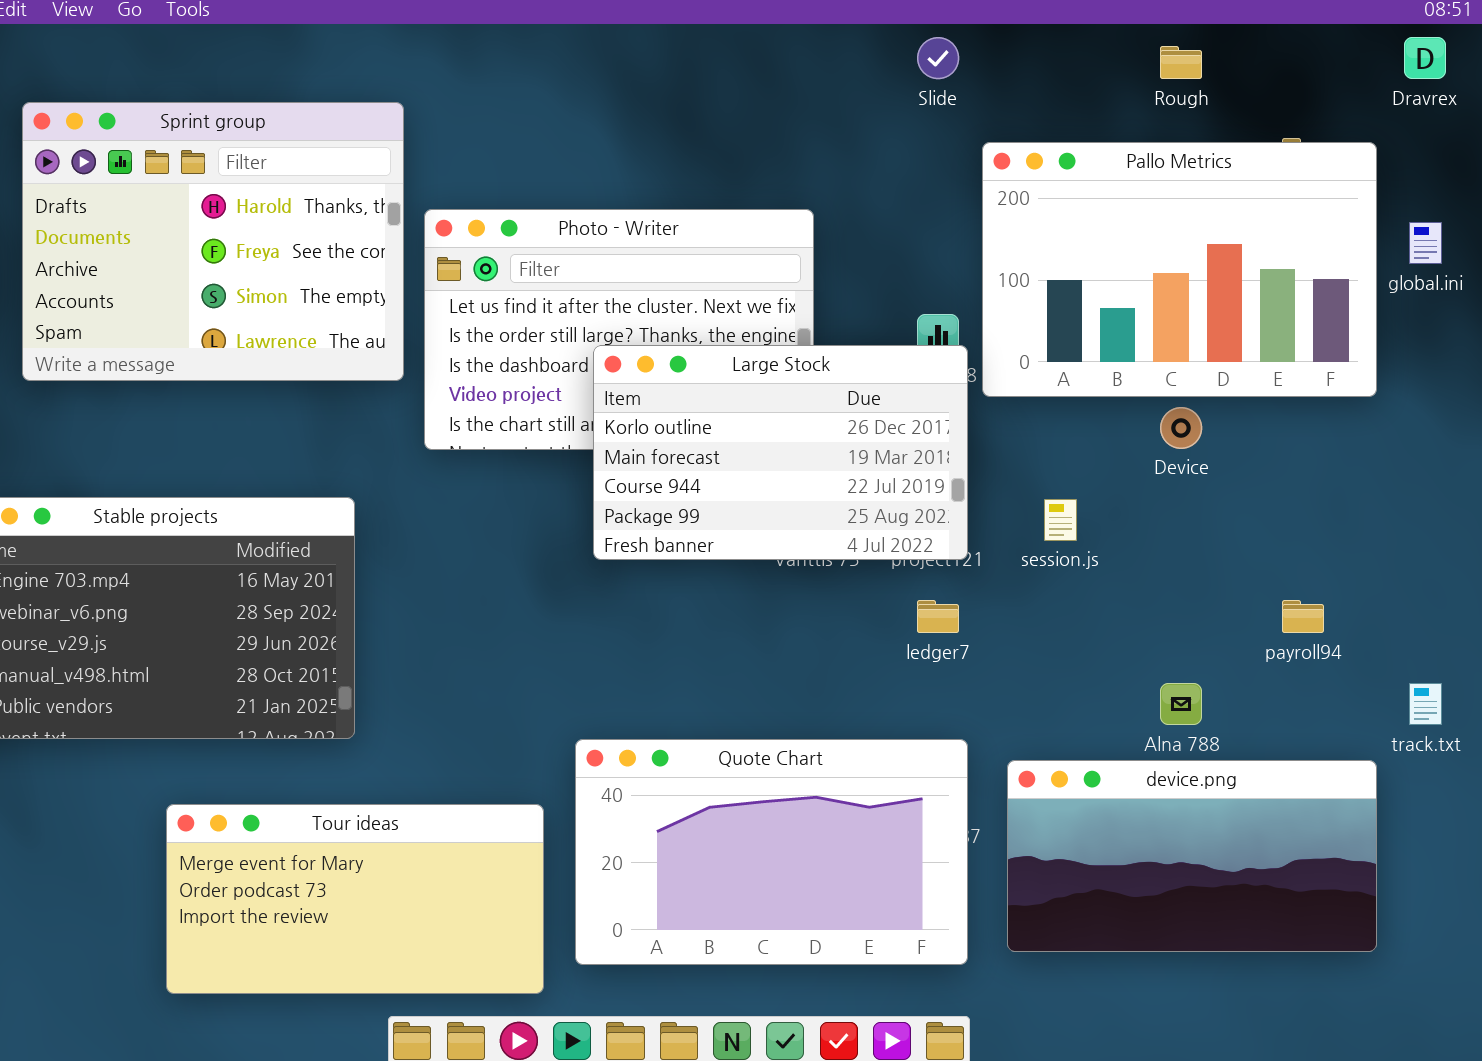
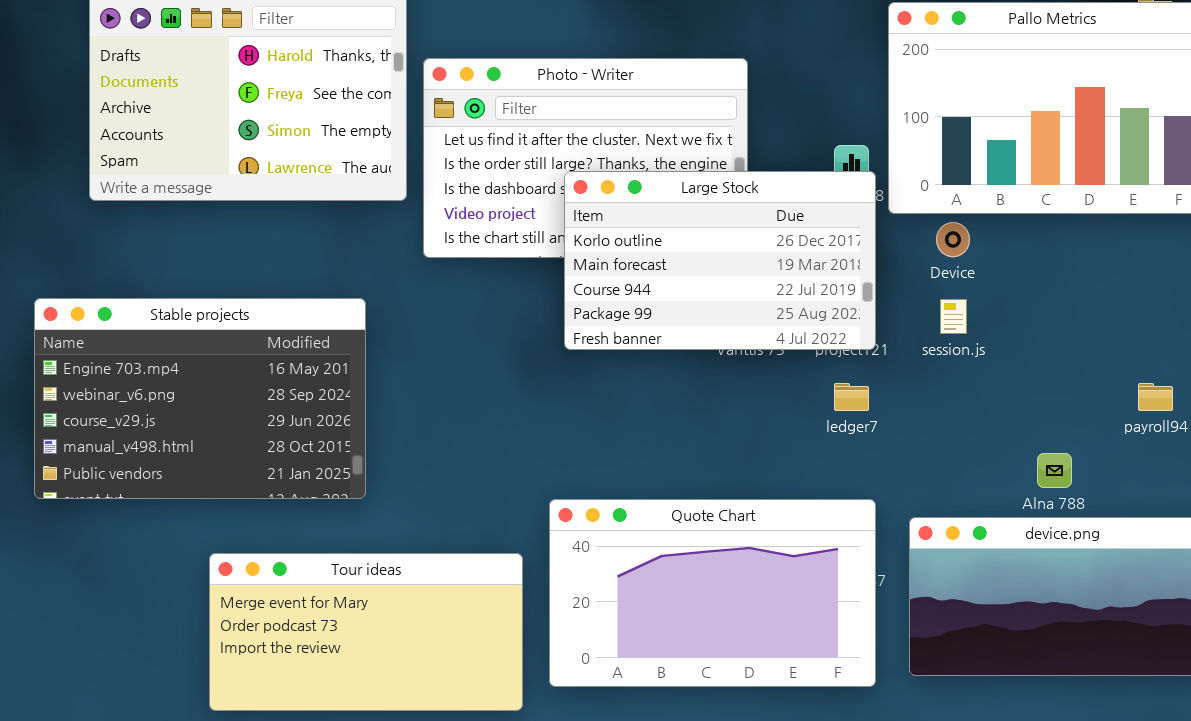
Device: [1160,407,1202,449] -> [936,222,970,257], moved

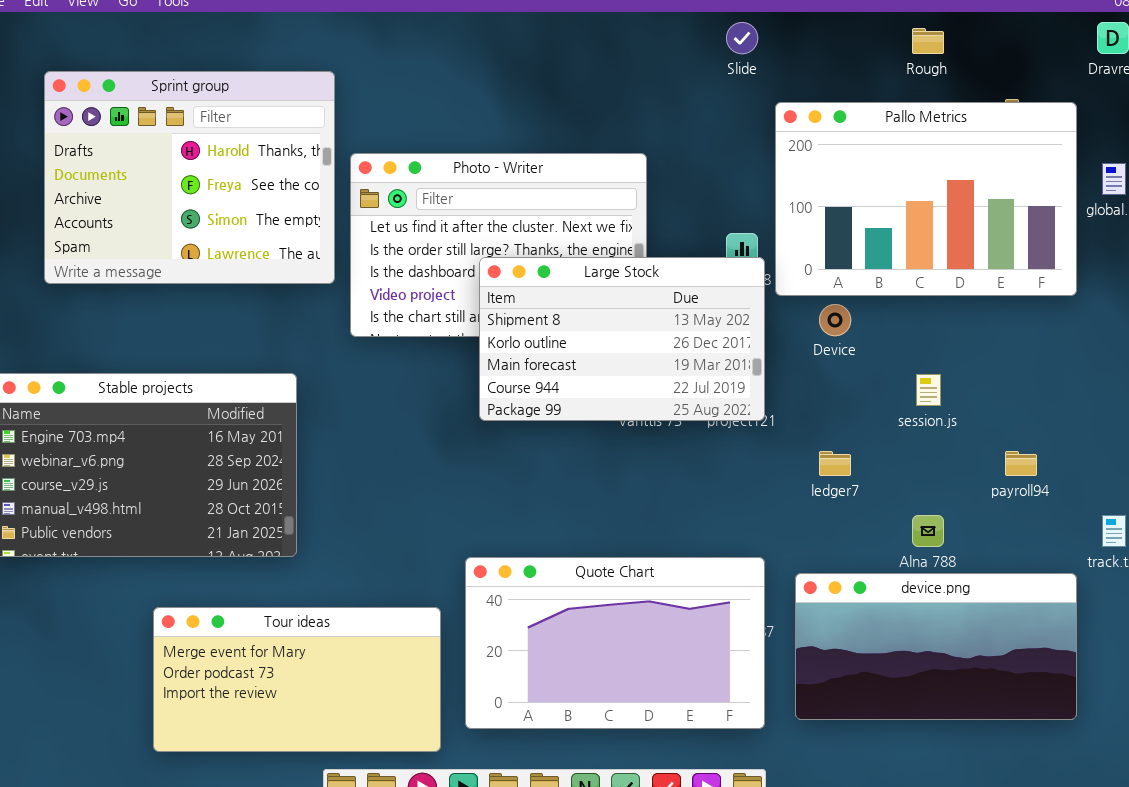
Large Stock: [564,171,876,350] -> [479,257,765,421], scrolled up 1 row
session.js: [940,299,967,334] -> [916,374,941,406], moved
ledger7: [834,383,869,411] -> [819,451,851,476], moved

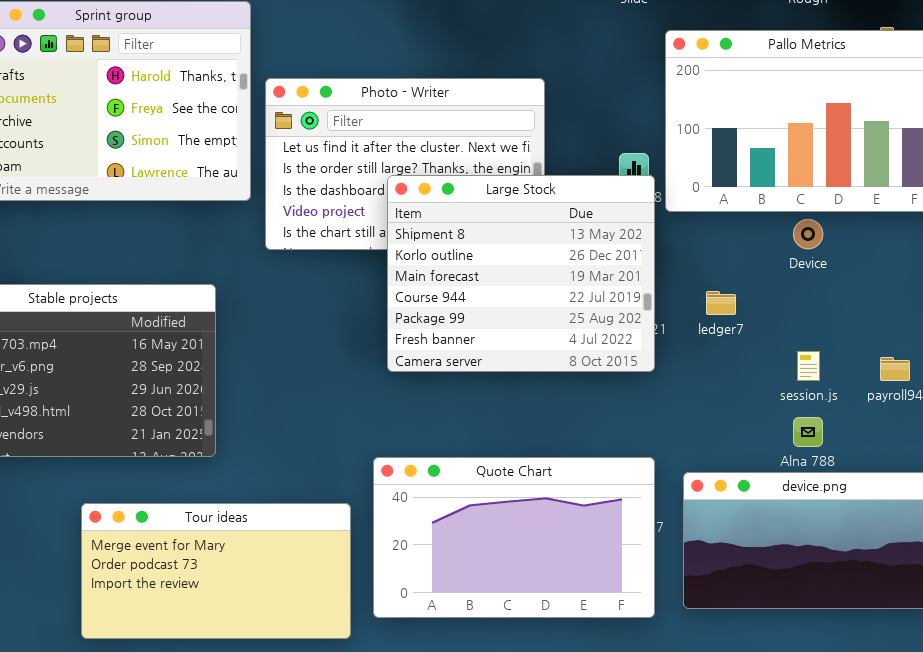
Large Stock: [479,257,765,421] -> [387,175,655,372], resized
Device: [819,304,851,336] -> [793,219,823,249], moved
session.js: [916,374,941,406] -> [797,351,820,381], moved
ledger7: [819,451,851,476] -> [706,291,736,315], moved

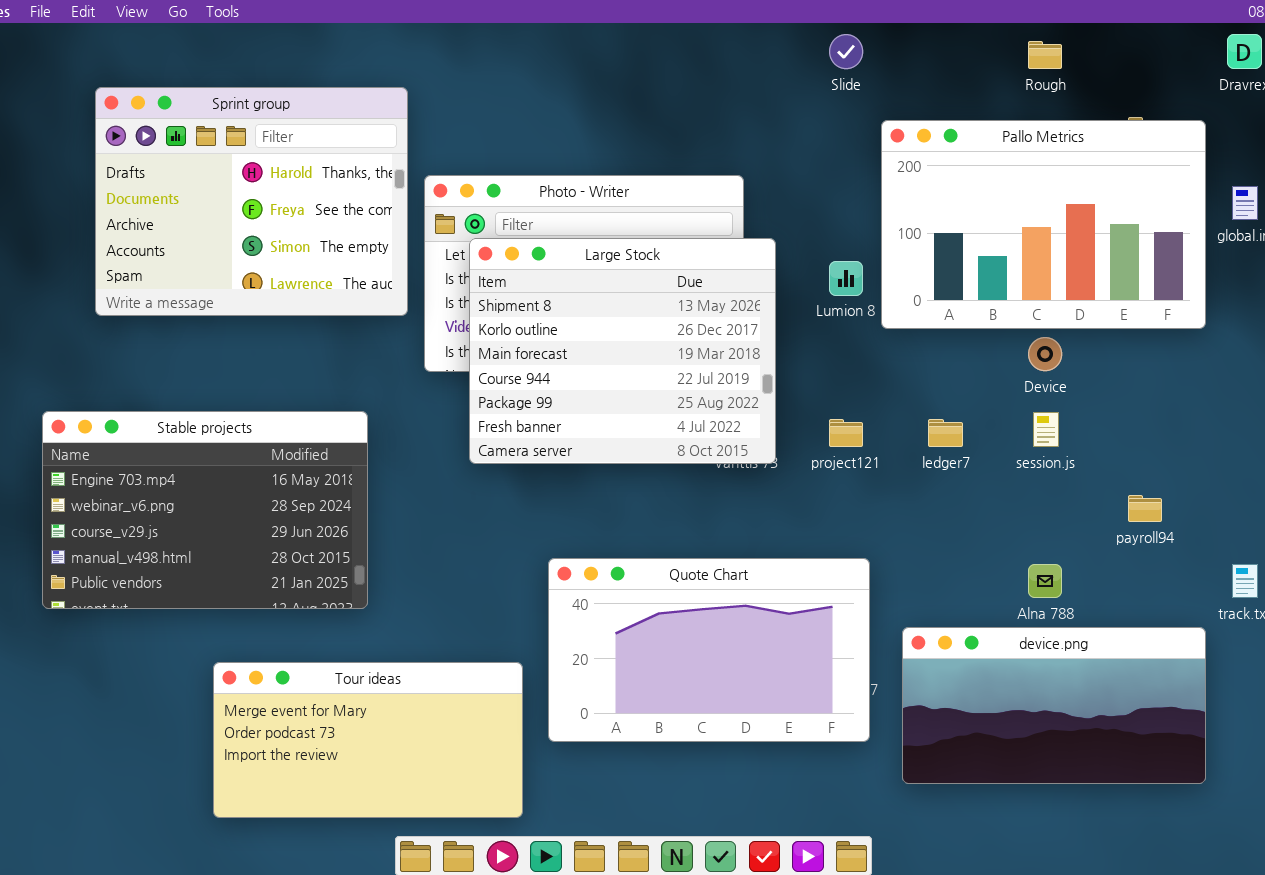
Large Stock: [387,175,655,372] -> [469,238,776,464], moved
session.js: [797,351,820,381] -> [1033,412,1059,447], moved
Quote Chart: [373,457,655,618] -> [548,558,870,742], moved

